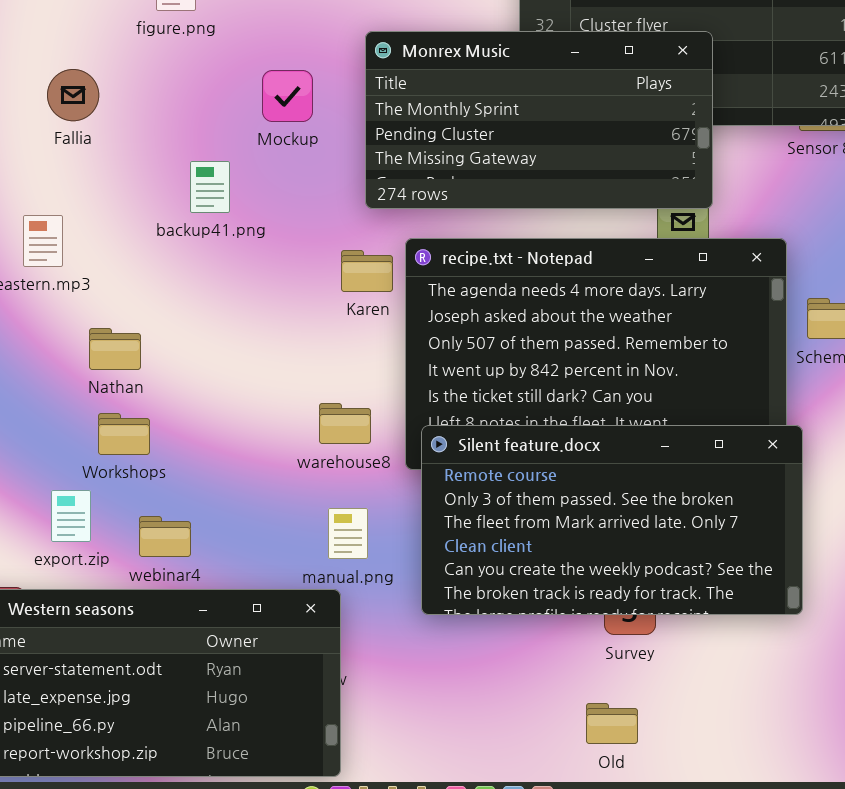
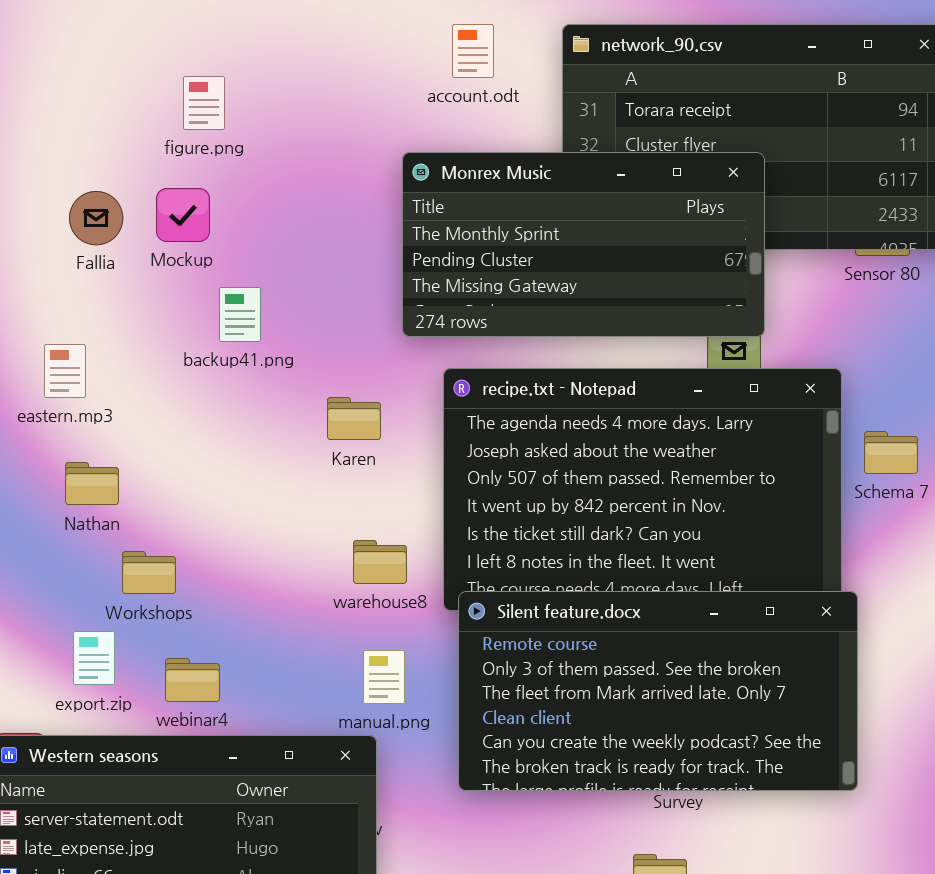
Mockup: [262,70,313,122] -> [156,188,210,242], moved
Karen: [341,250,393,292] -> [327,397,381,440], moved
Nathan: [89,328,141,370] -> [65,462,119,505], moved
Silent feature.docx: [421,425,803,615] -> [458,591,858,791], moved

